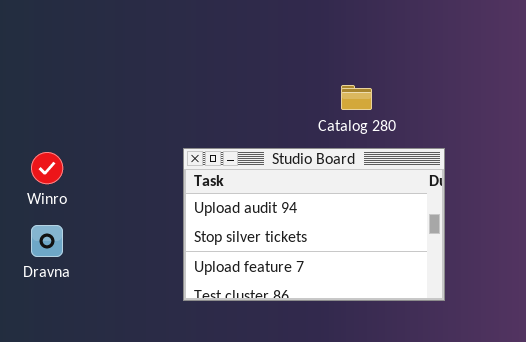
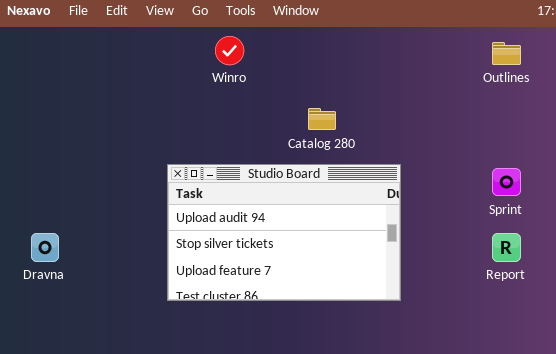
Winro: [31,152,63,184] -> [215,36,244,65], moved

